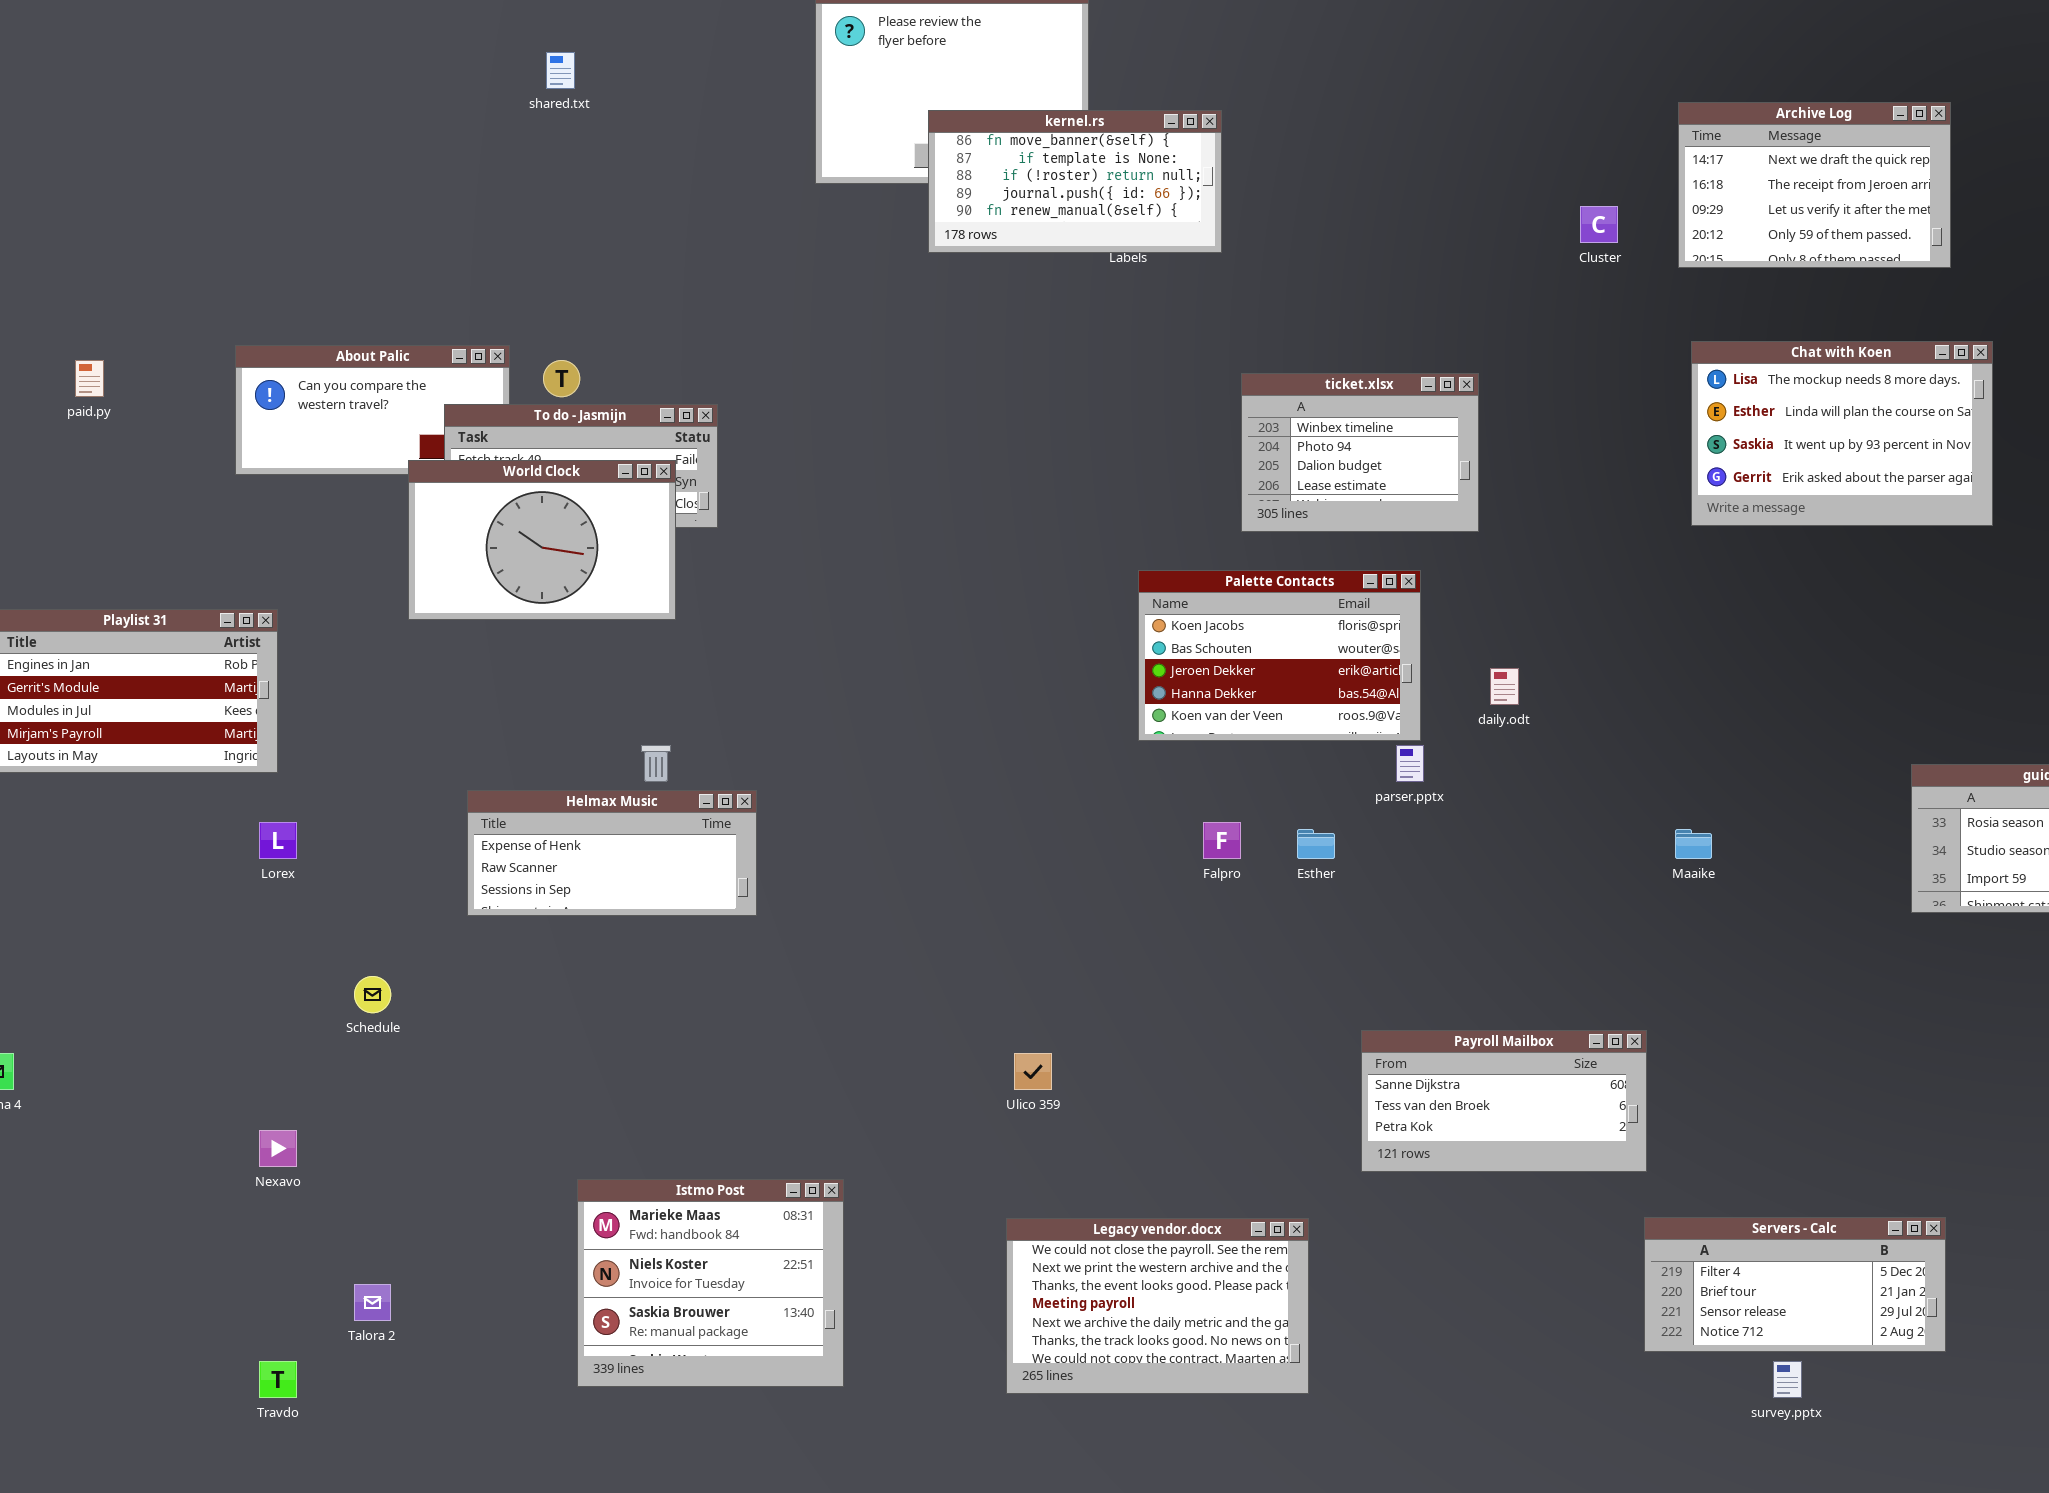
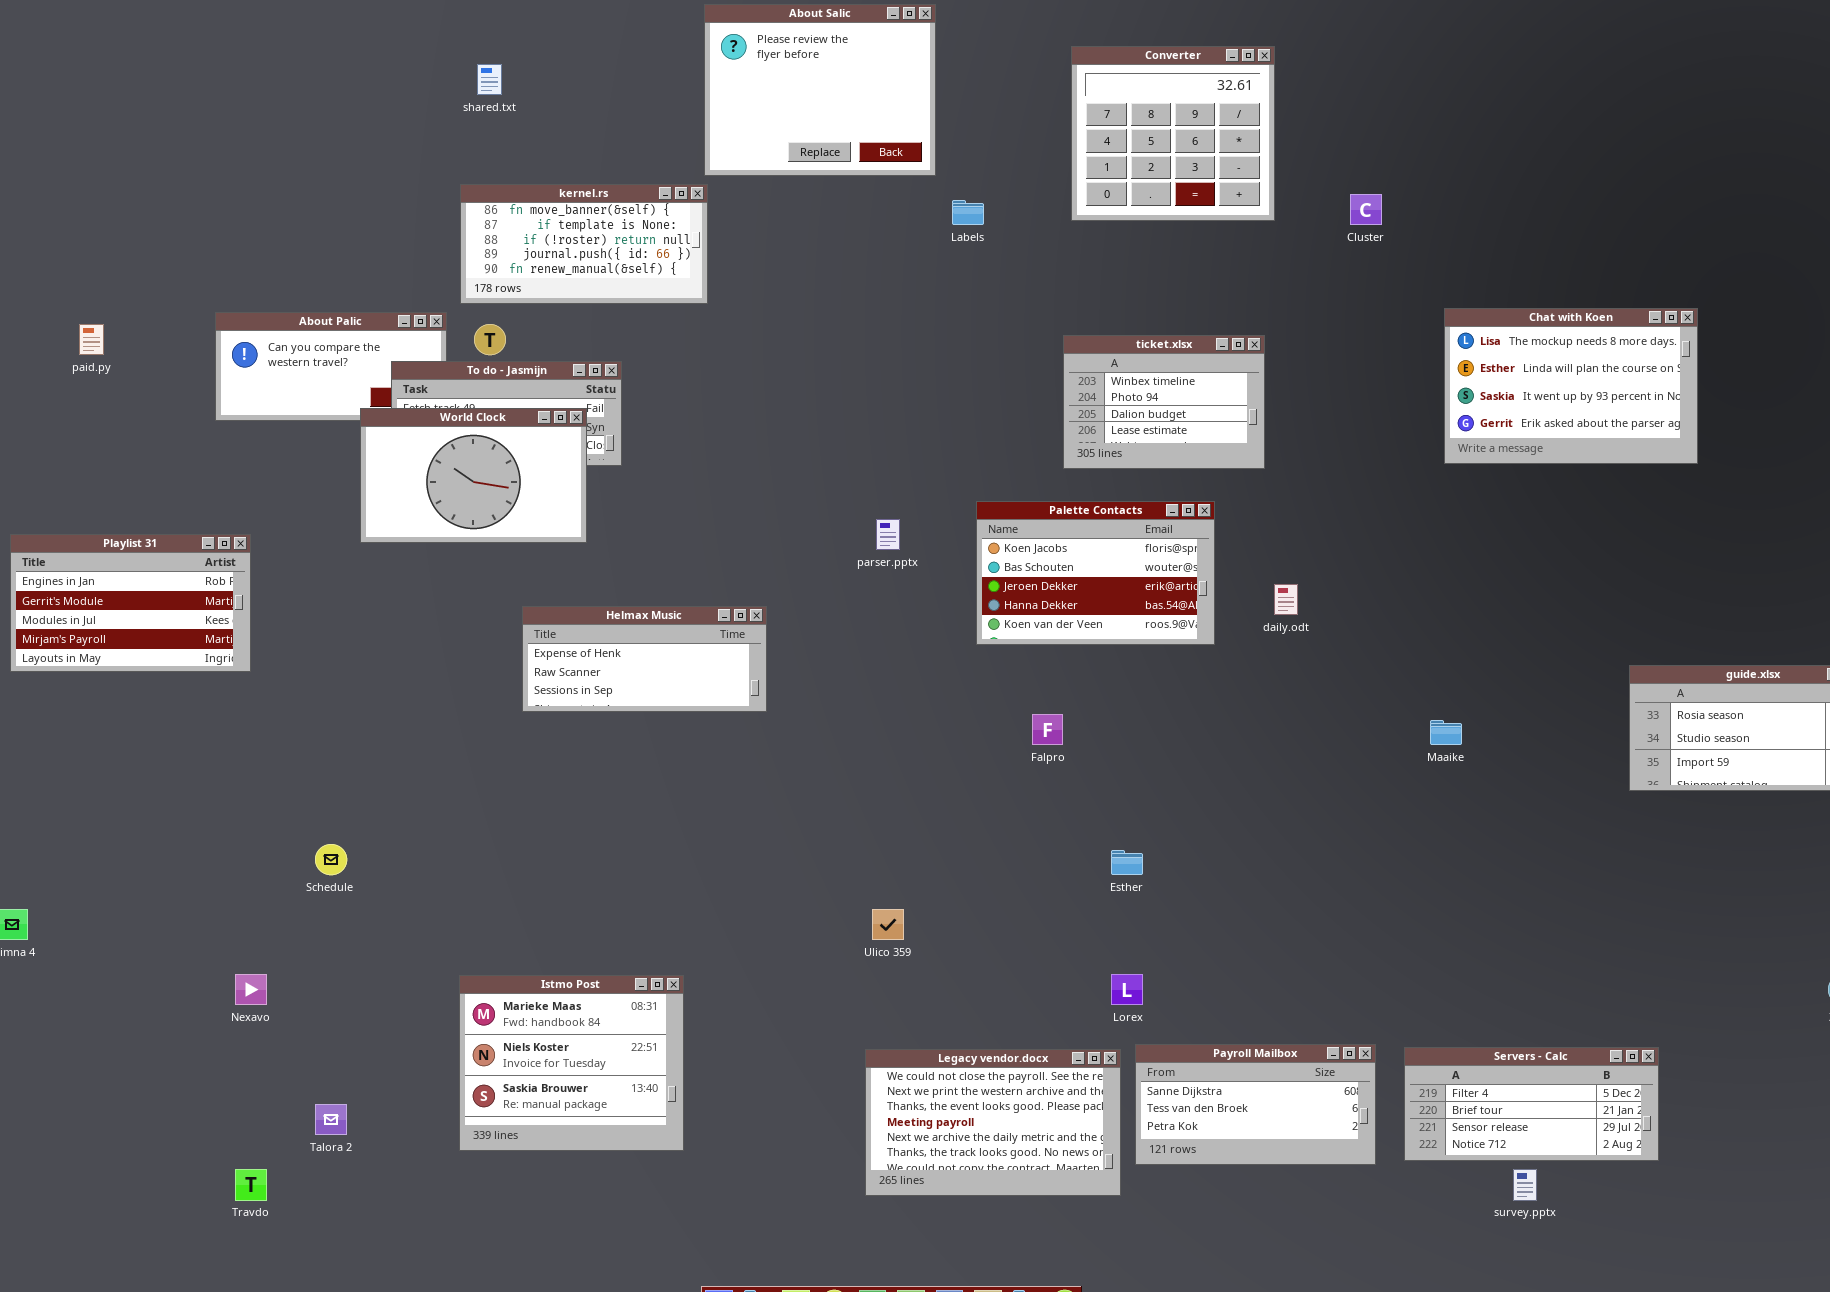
Converter: none -> [1071,46,1275,221], opened
Archive Log: [1678,102,1951,268] -> none, closed
kernel.rs: [928,110,1222,253] -> [460,184,708,304], moved
parser.pptx: [1396,745,1424,782] -> [876,519,900,550], moved
Helmax Music: [467,790,757,916] -> [522,606,767,712], moved
Lorex: [259,822,297,859] -> [1111,974,1143,1005], moved
Esther: [1297,829,1335,859] -> [1111,850,1143,875], moved
Payroll Mailbox: [1361,1030,1647,1172] -> [1135,1044,1376,1165], moved
Istmo Post: [577,1179,844,1387] -> [459,975,684,1151], moved

